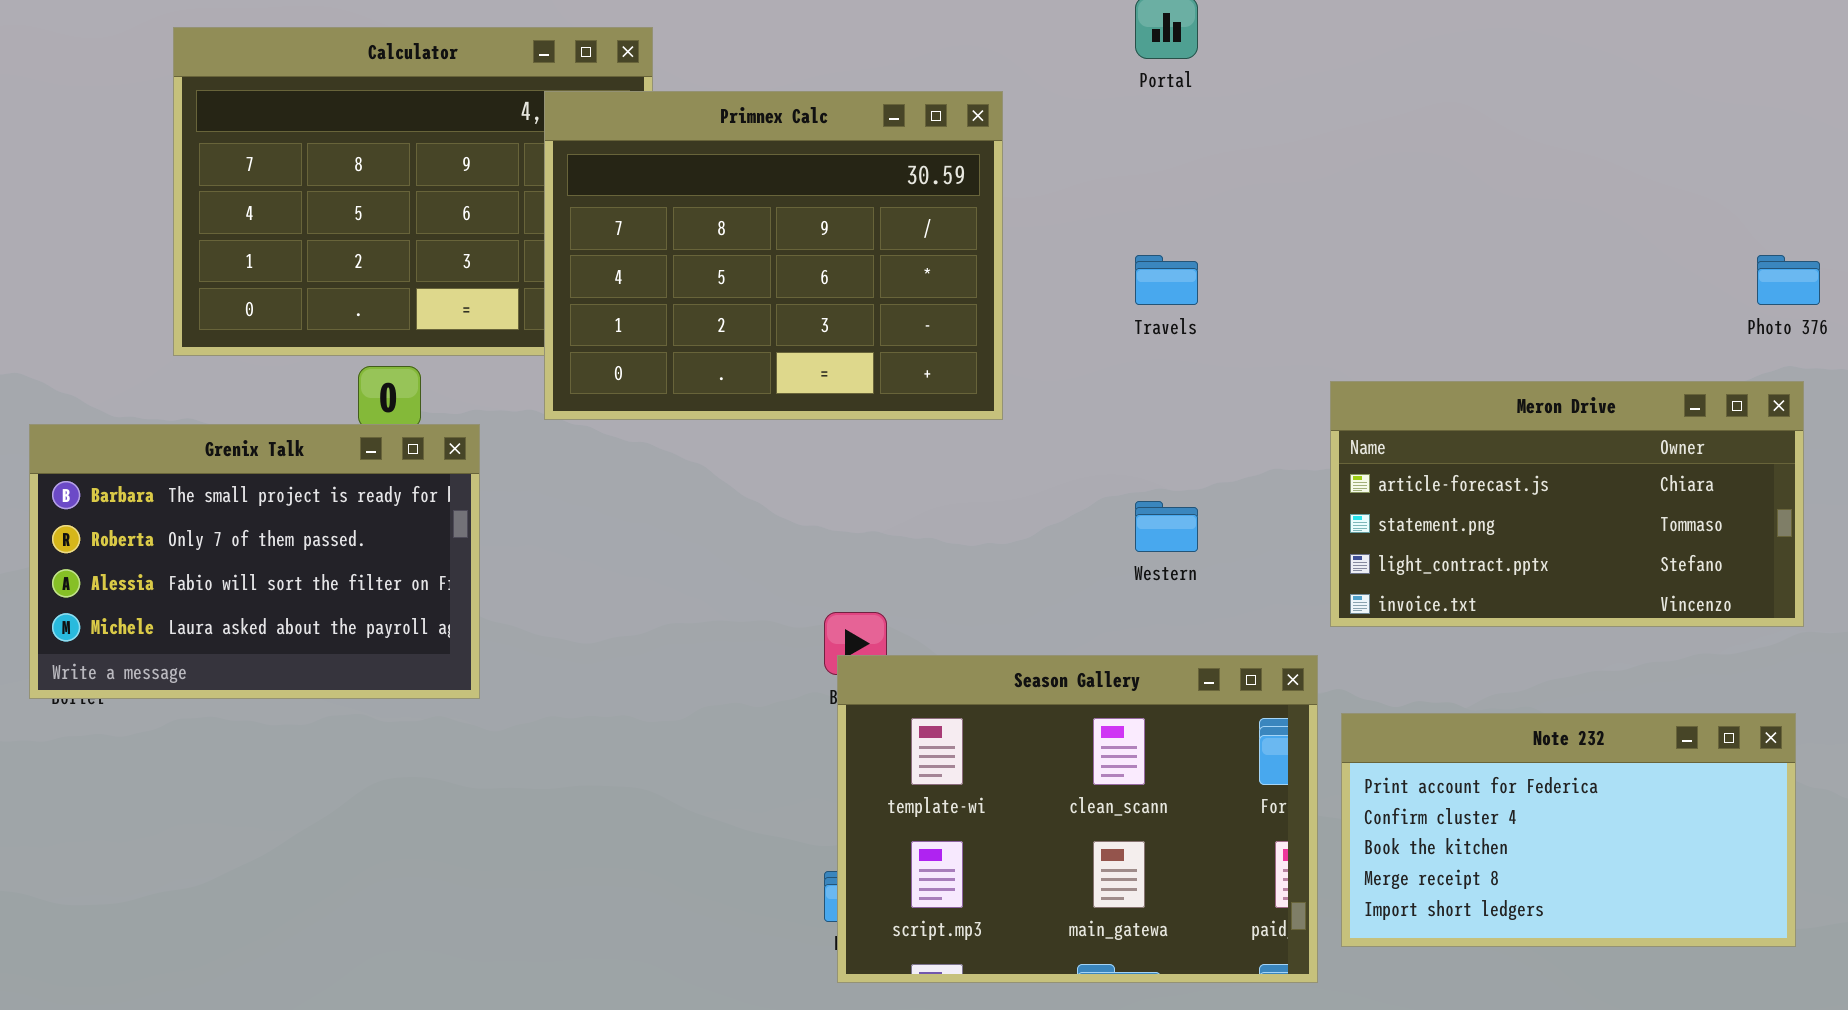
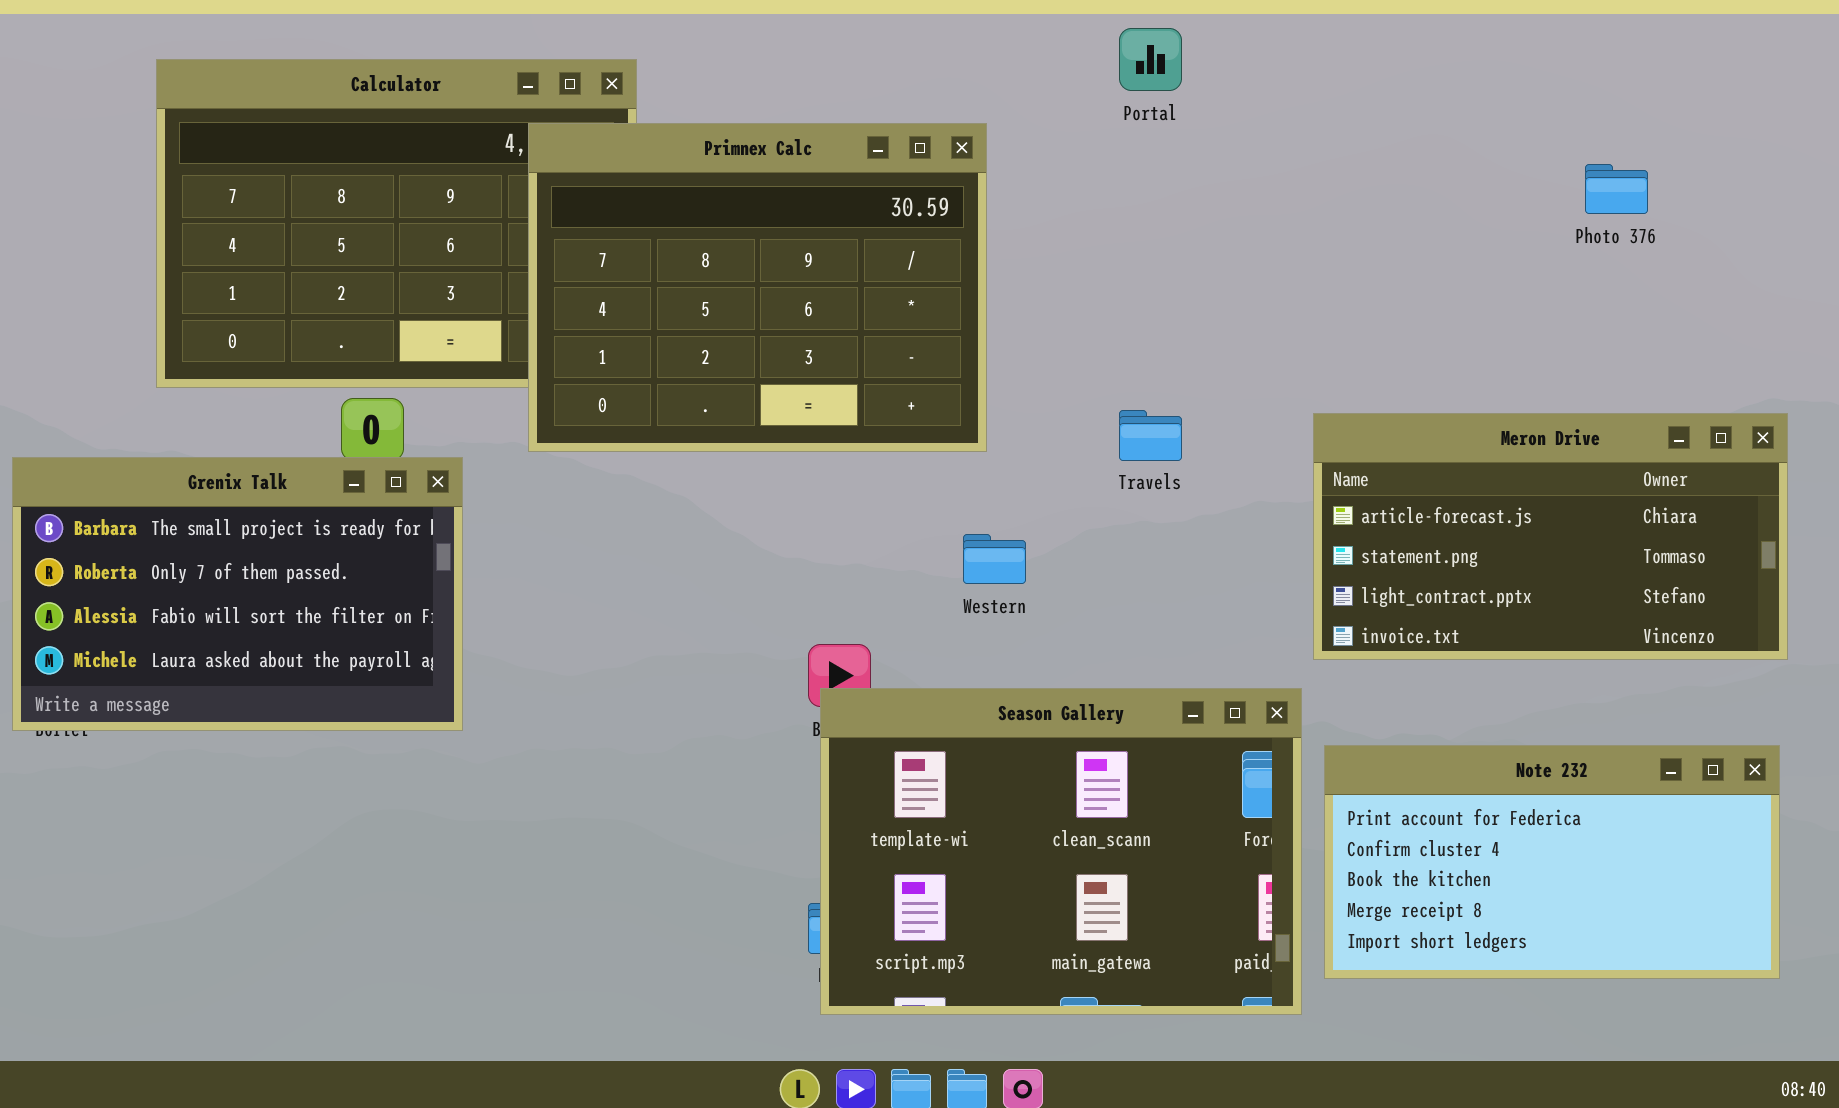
Travels: [1135,255,1198,305] -> [1119,410,1182,461], moved
Photo 376: [1757,255,1820,305] -> [1585,164,1648,214], moved
Western: [1135,501,1198,552] -> [963,534,1026,584], moved

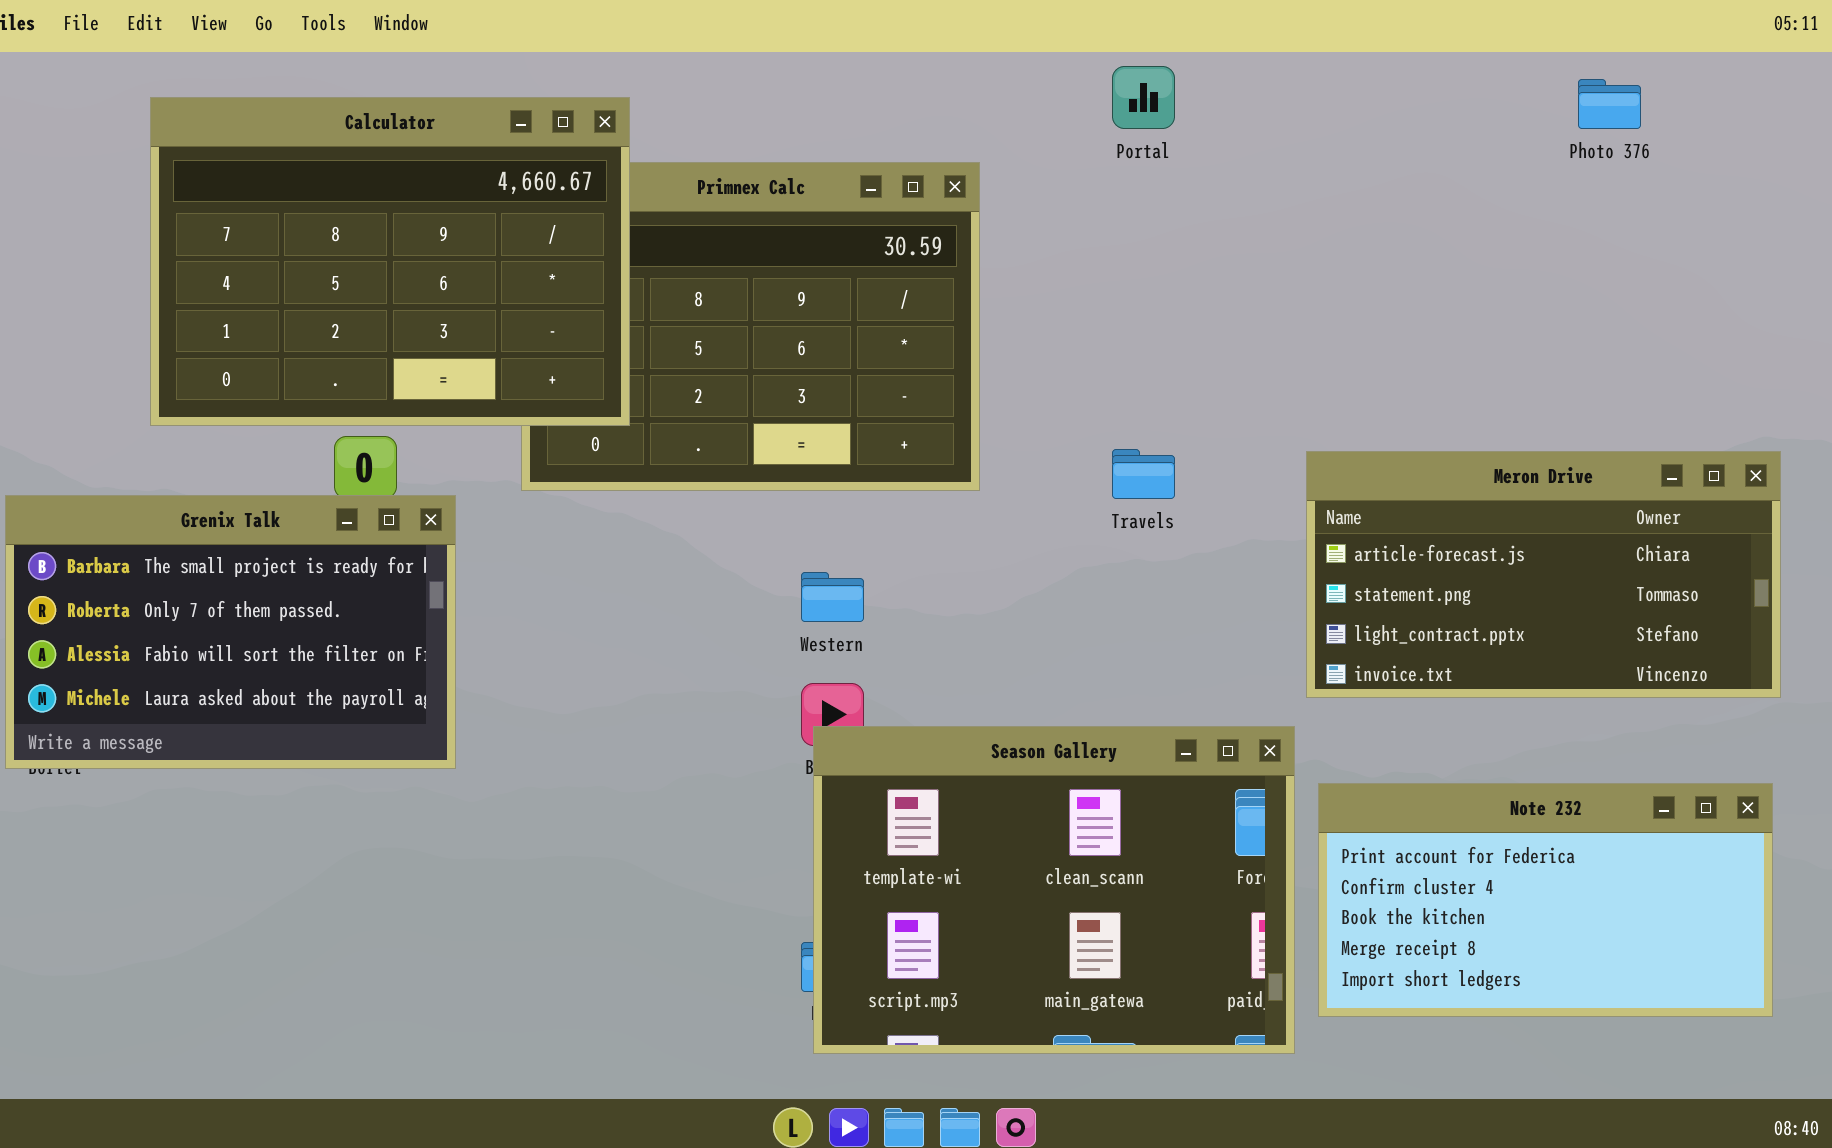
Calculator: [156,59,637,388] -> [150,97,630,426], raised
Photo 376: [1585,164,1648,214] -> [1578,79,1641,129], moved
Western: [963,534,1026,584] -> [801,572,864,622], moved

